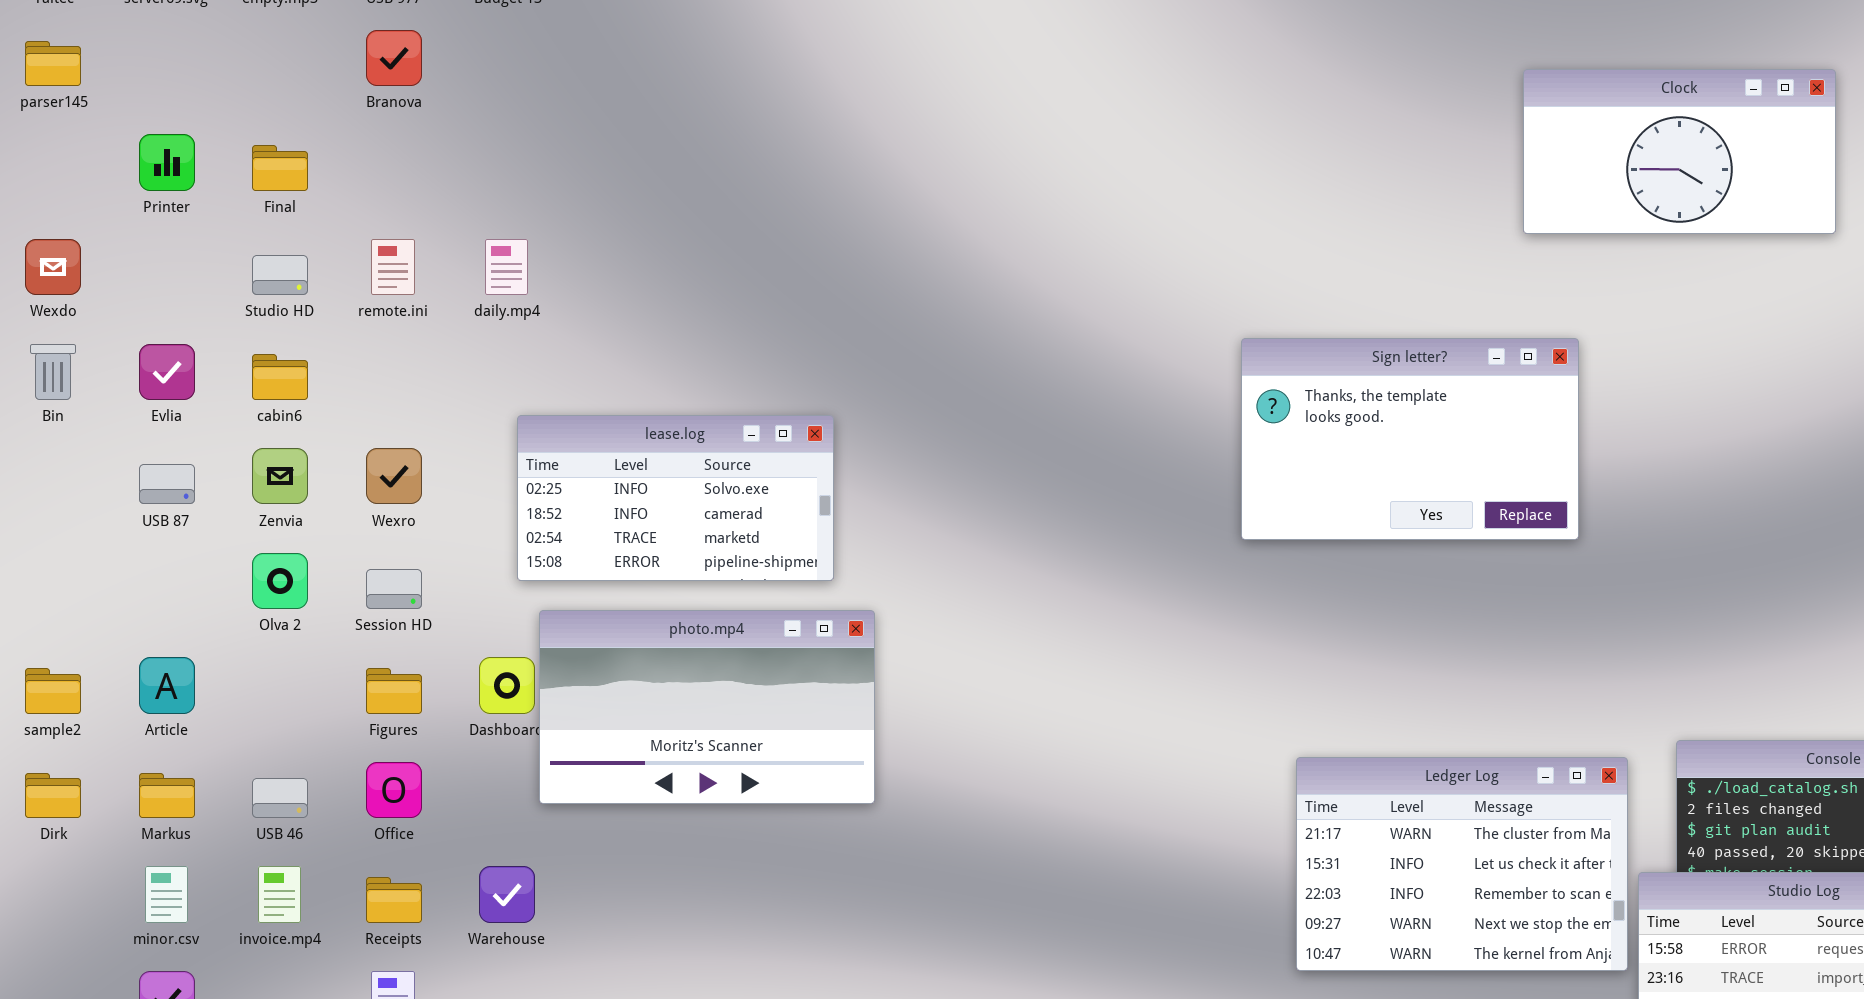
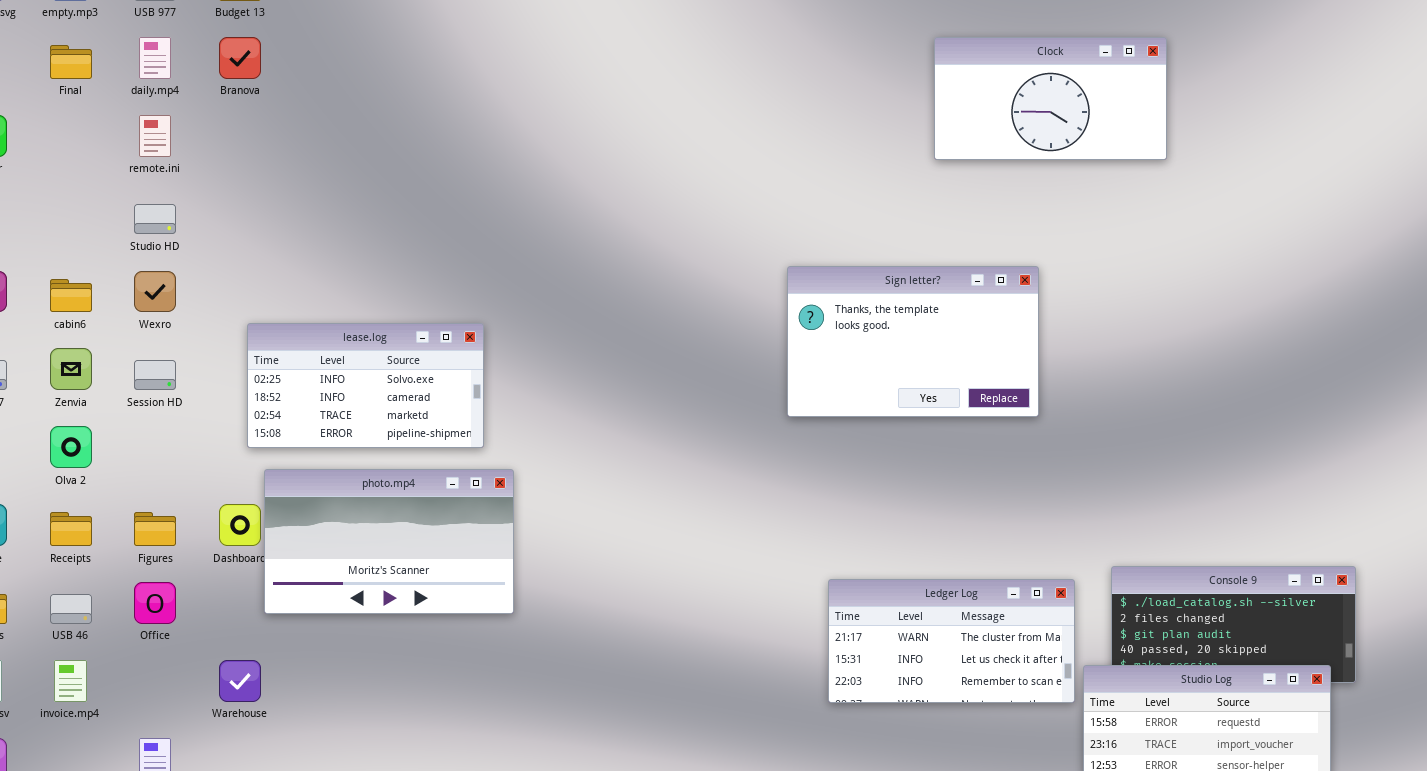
Branova: [366,30,422,86] -> [219,37,261,79], moved
Clock: [1523,69,1836,234] -> [934,37,1167,160], moved
Final: [252,145,308,191] -> [50,45,92,79], moved
remote.ini: [371,239,415,295] -> [139,115,171,157], moved
daily.mp4: [485,239,528,295] -> [139,37,171,79], moved
Studio HD: [252,255,308,295] -> [134,204,176,234], moved
Wexro: [366,448,422,504] -> [134,271,176,312], moved
Session HD: [366,569,422,609] -> [134,360,176,390], moved
Ledger Log: [1296,757,1628,971] -> [828,579,1075,703], resized
Receipts: [366,877,422,923] -> [50,512,92,546], moved

